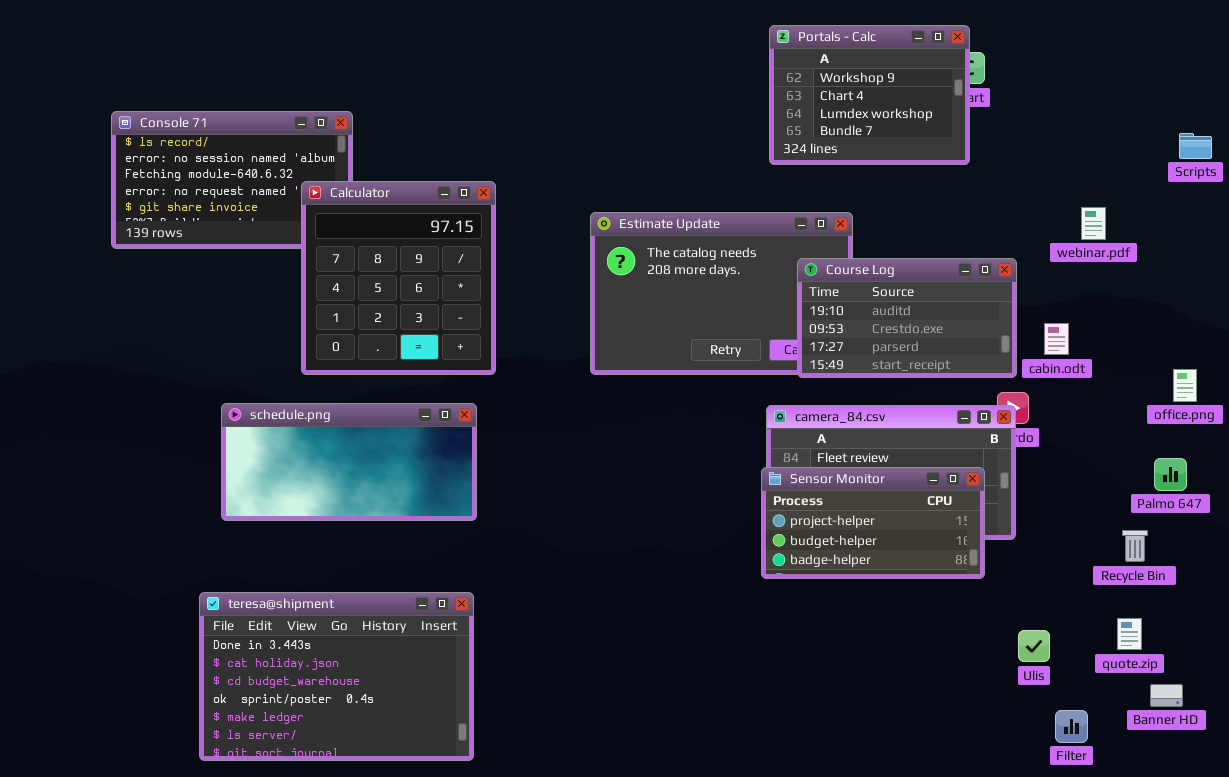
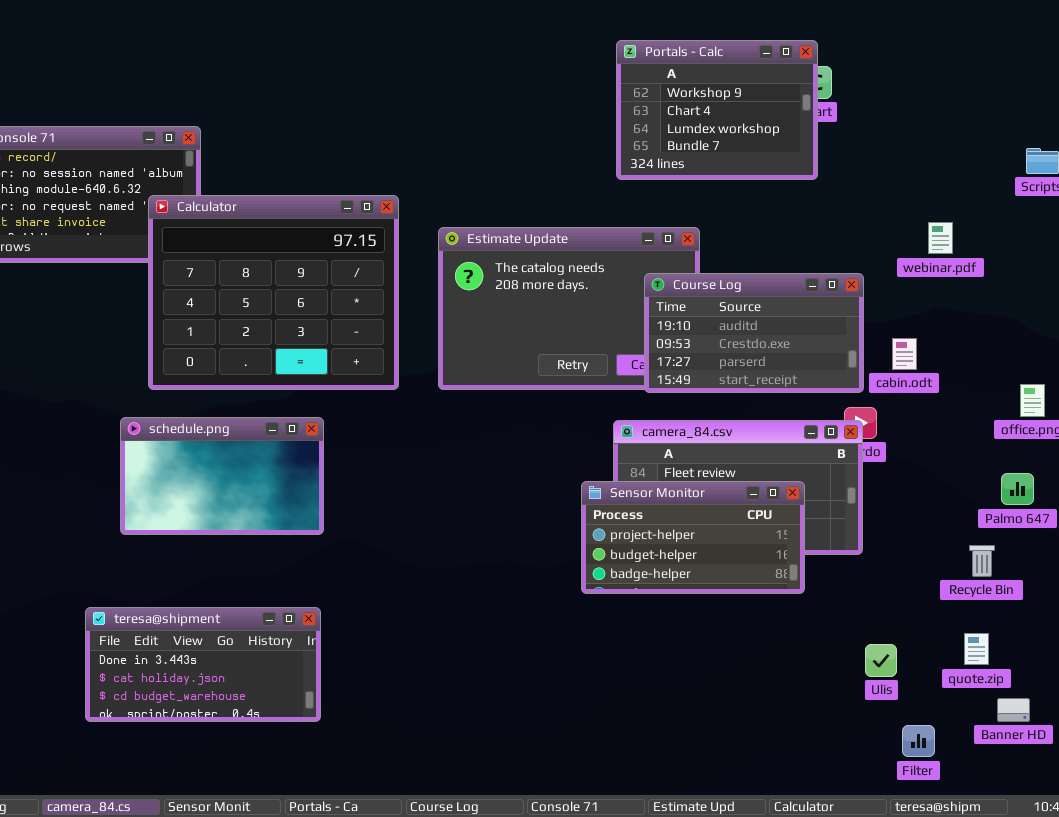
Calculator: [301,181,496,375] -> [148,195,399,390], resized
schedule.png: [221,403,477,521] -> [120,417,324,535], resized
Sensor Monitor: [761,467,985,579] -> [581,481,805,594], moved
teresa@shipment: [199,592,474,761] -> [85,607,321,722], resized

